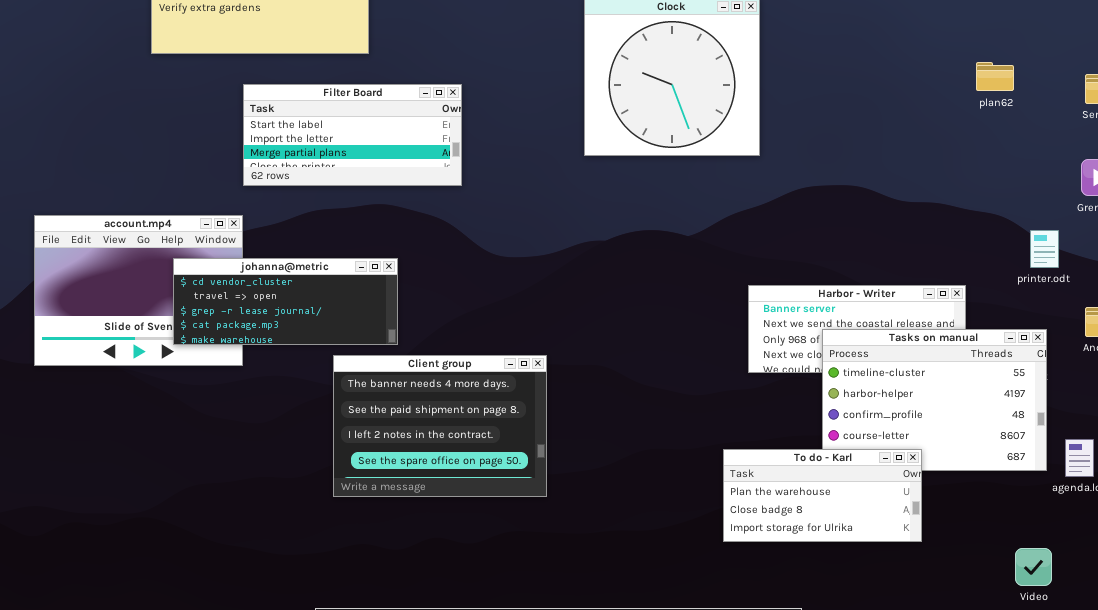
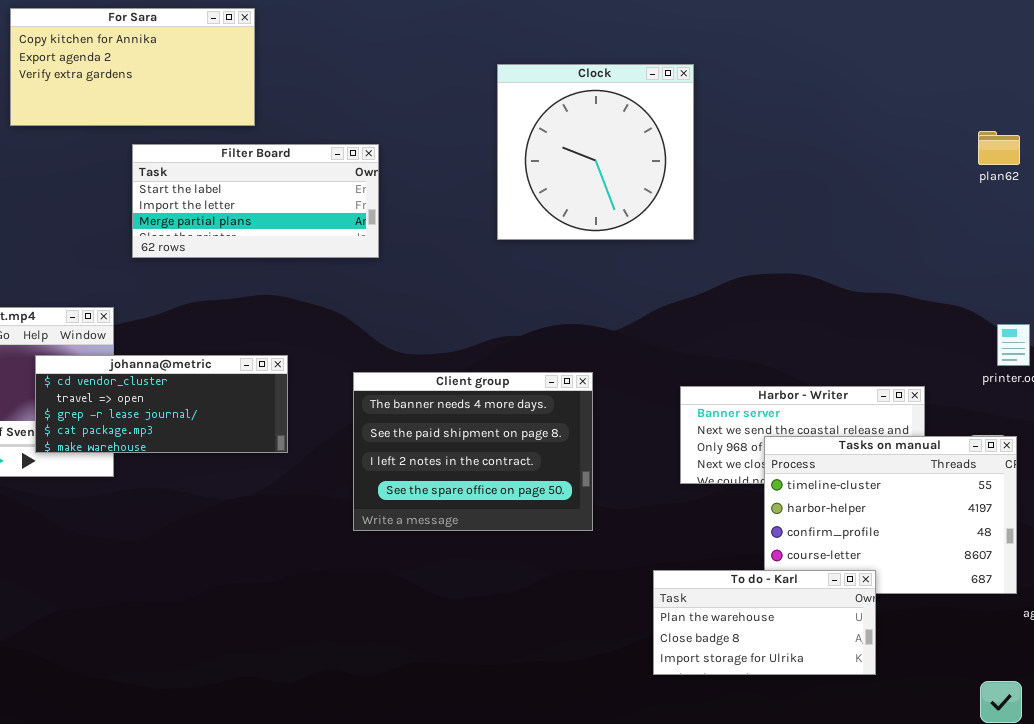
plan62: [976,62,1014,91] -> [978,131,1020,165], moved
Filter Board: [243,84,462,186] -> [132,144,379,258], moved
Client group: [333,355,547,497] -> [353,372,593,531], moved

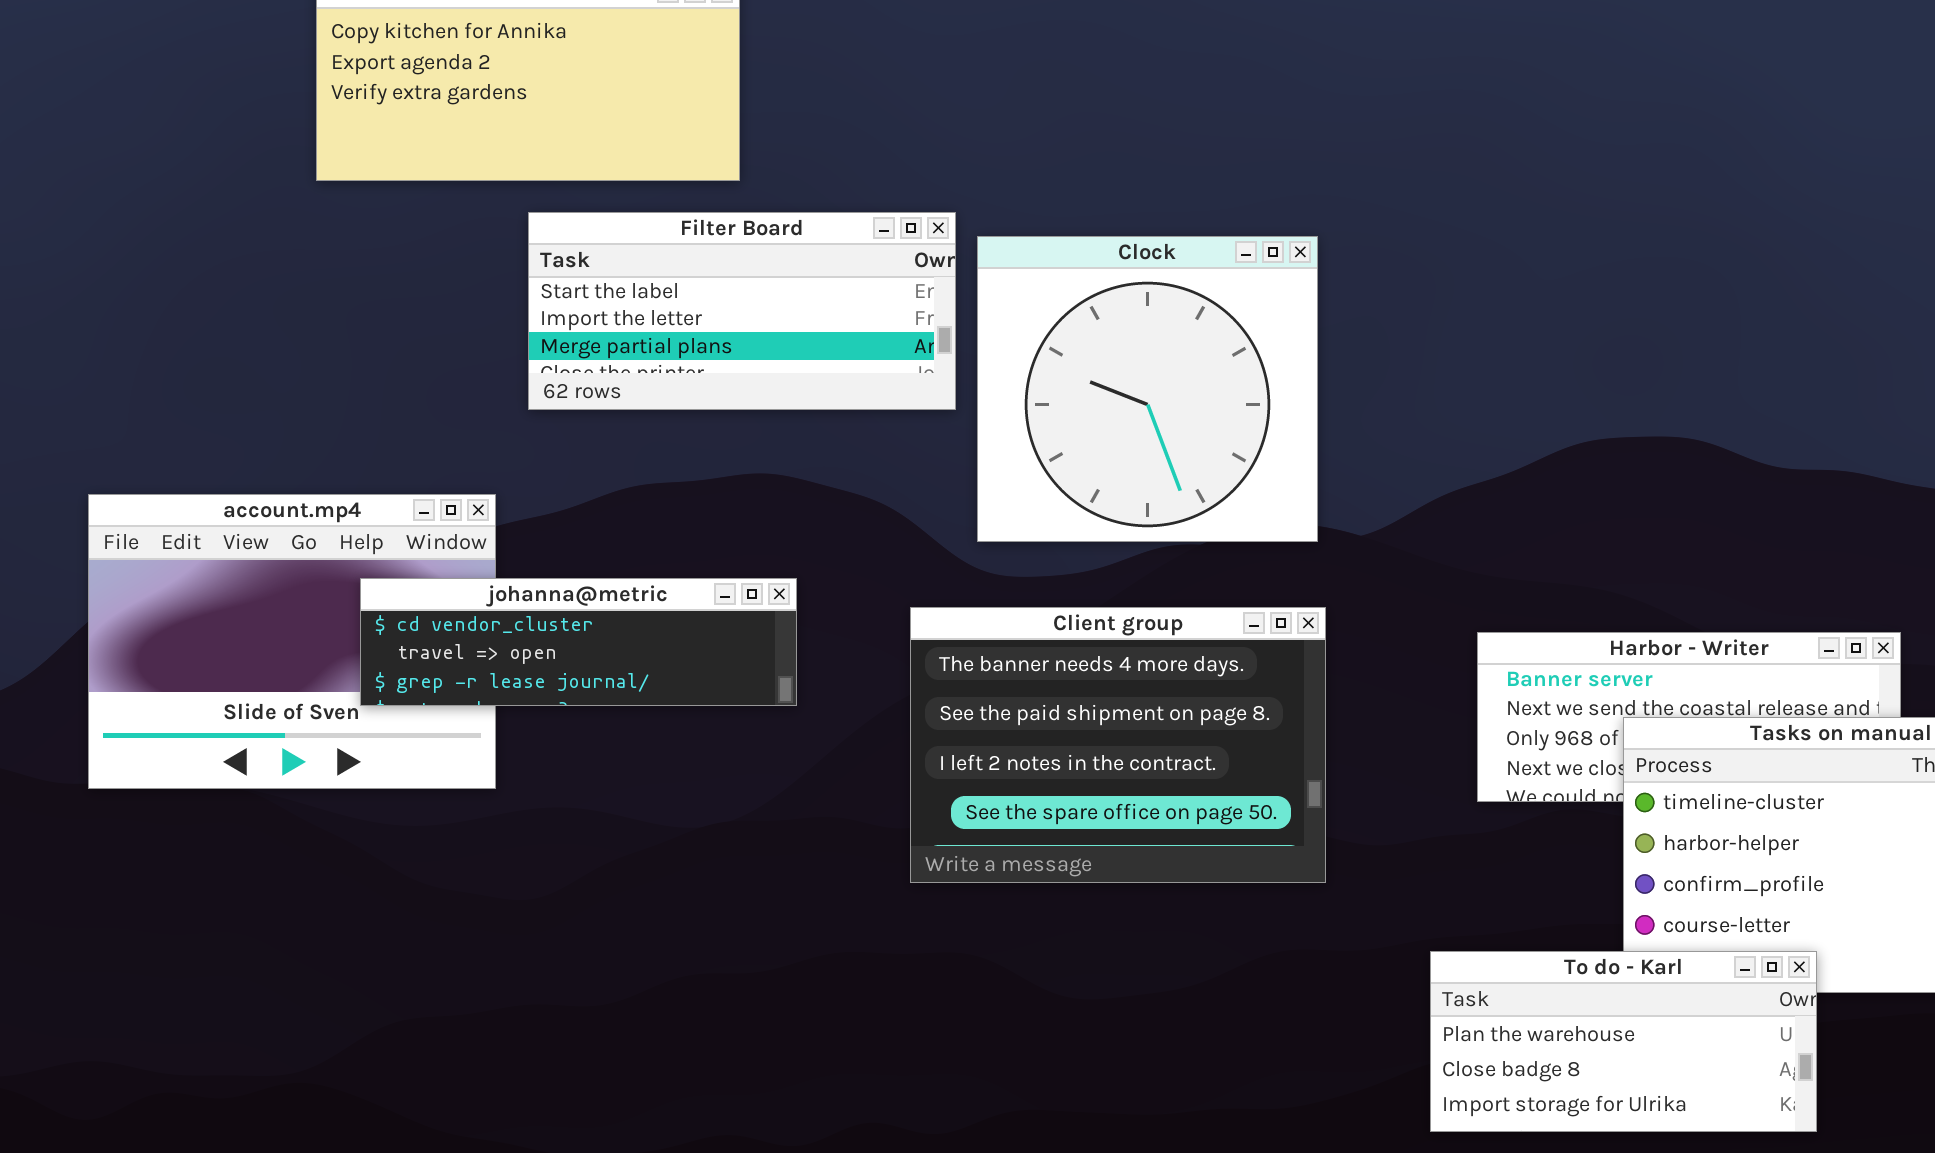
Clock: [497,64,694,240] -> [977,236,1318,542], moved
johanna@metric: [35,355,288,453] -> [360,578,797,706], resized

